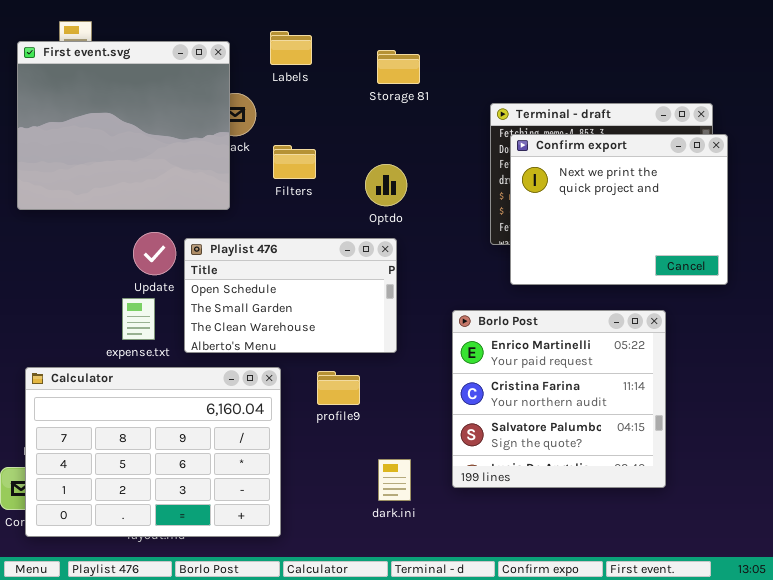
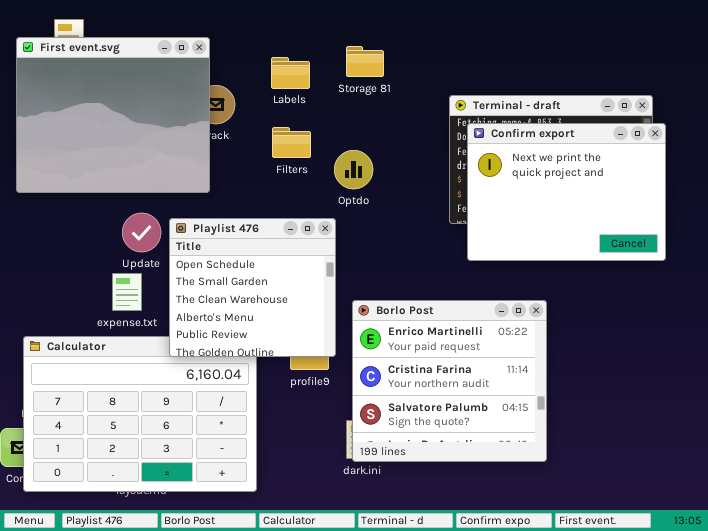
Labels: [270,31,312,65] -> [271,57,310,89], moved
Filters: [273,145,316,179] -> [272,127,311,158], moved
Playlist 476: [184,238,397,353] -> [169,218,336,357], resized
Borlo Post: [452,310,666,488] -> [352,300,547,462], moved

